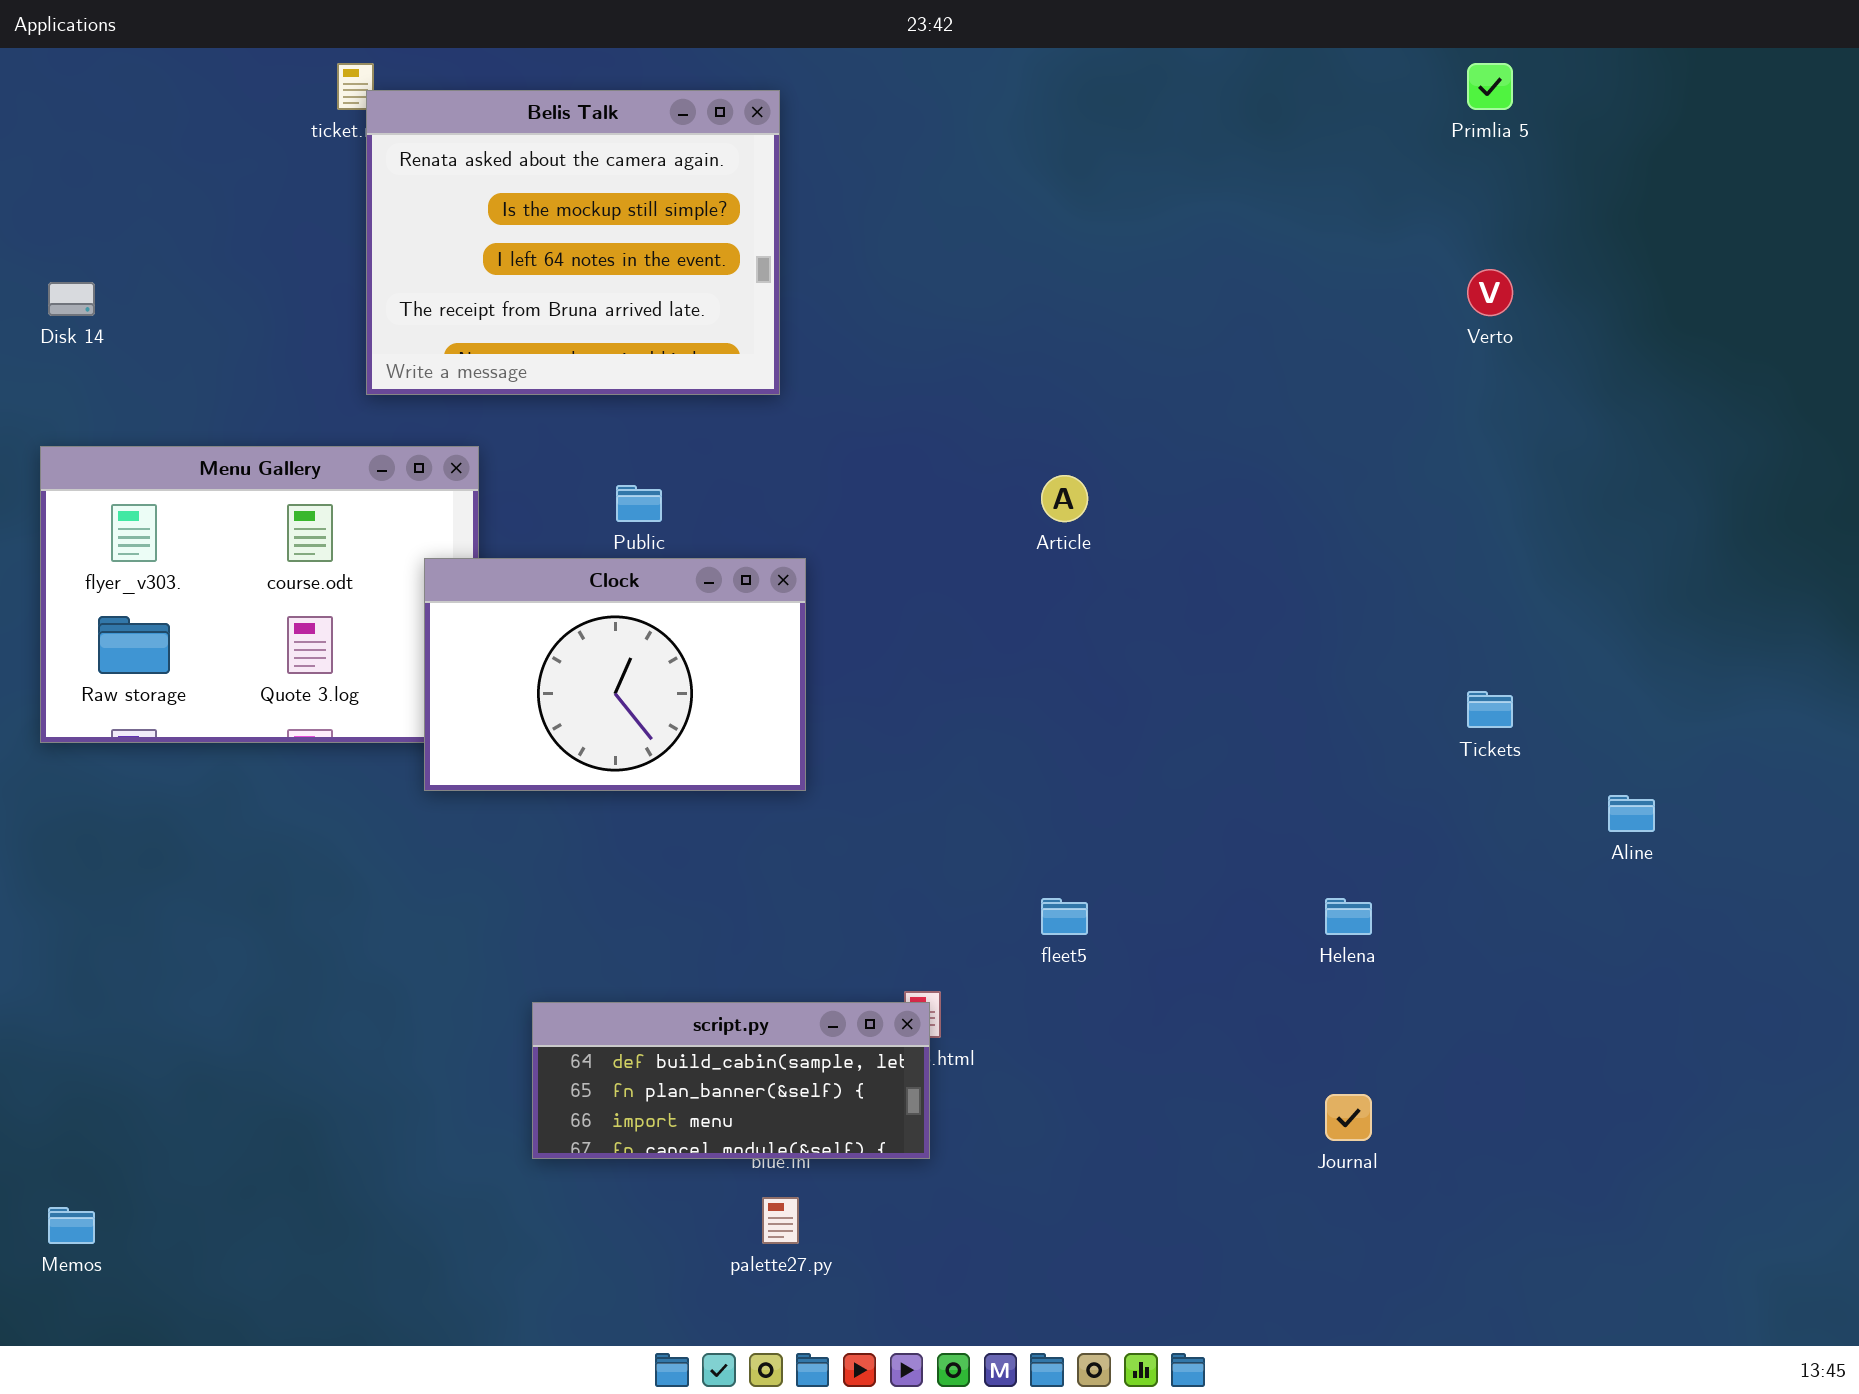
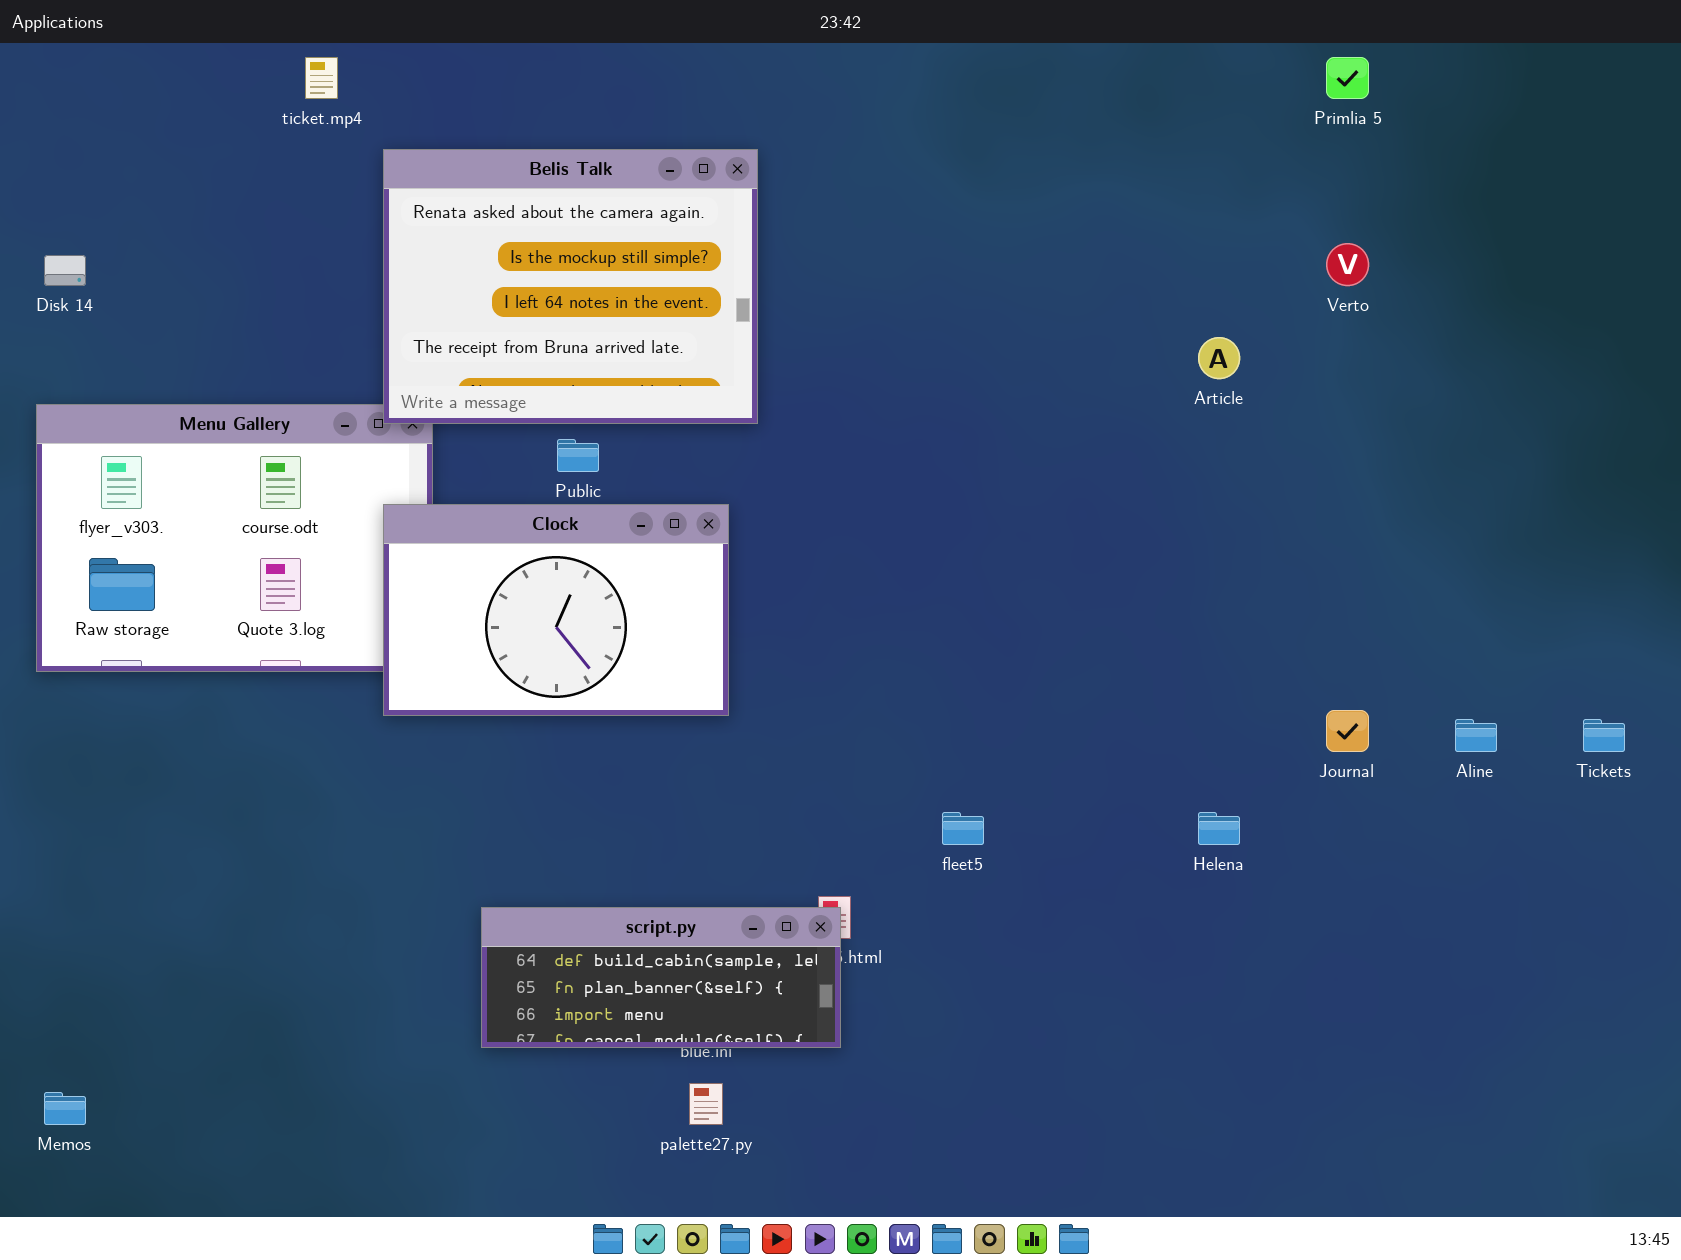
Belis Talk: [366,90,780,395] -> [383,149,758,424], moved
Article: [1041,475,1088,522] -> [1198,337,1240,379], moved
Tickets: [1467,691,1513,728] -> [1583,719,1625,752], moved
Journal: [1325,1094,1372,1141] -> [1326,710,1369,752], moved

